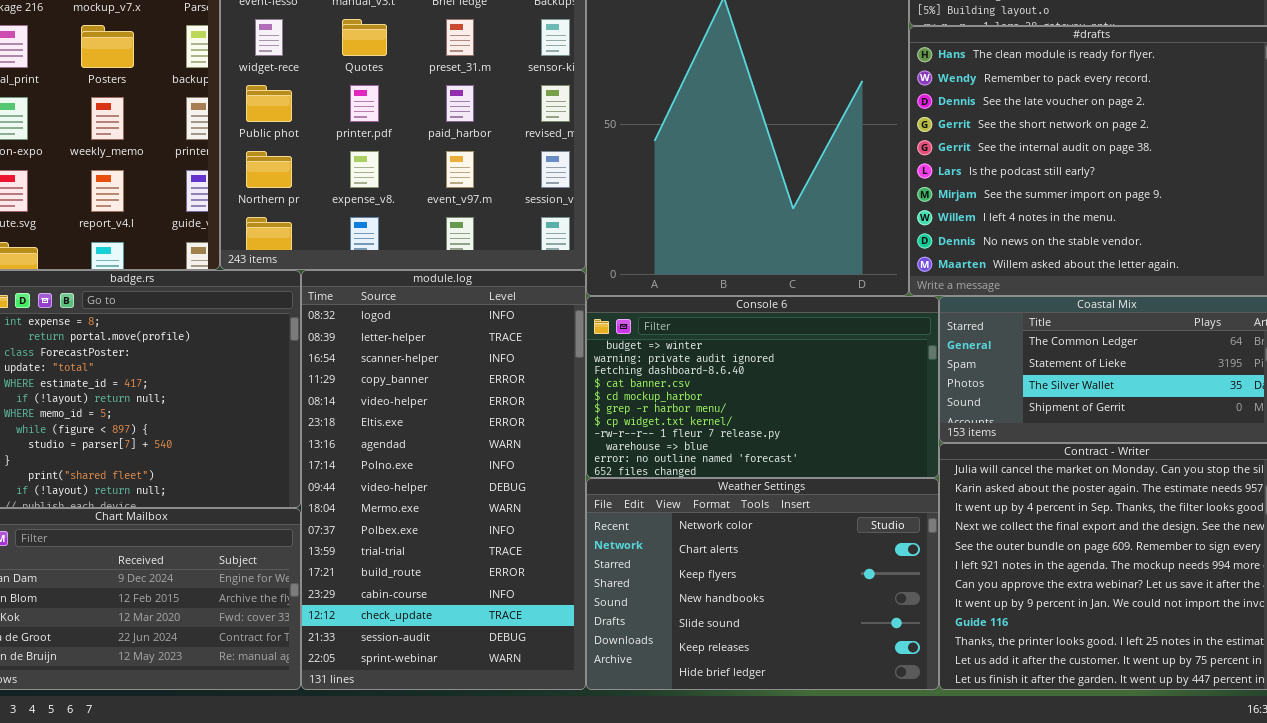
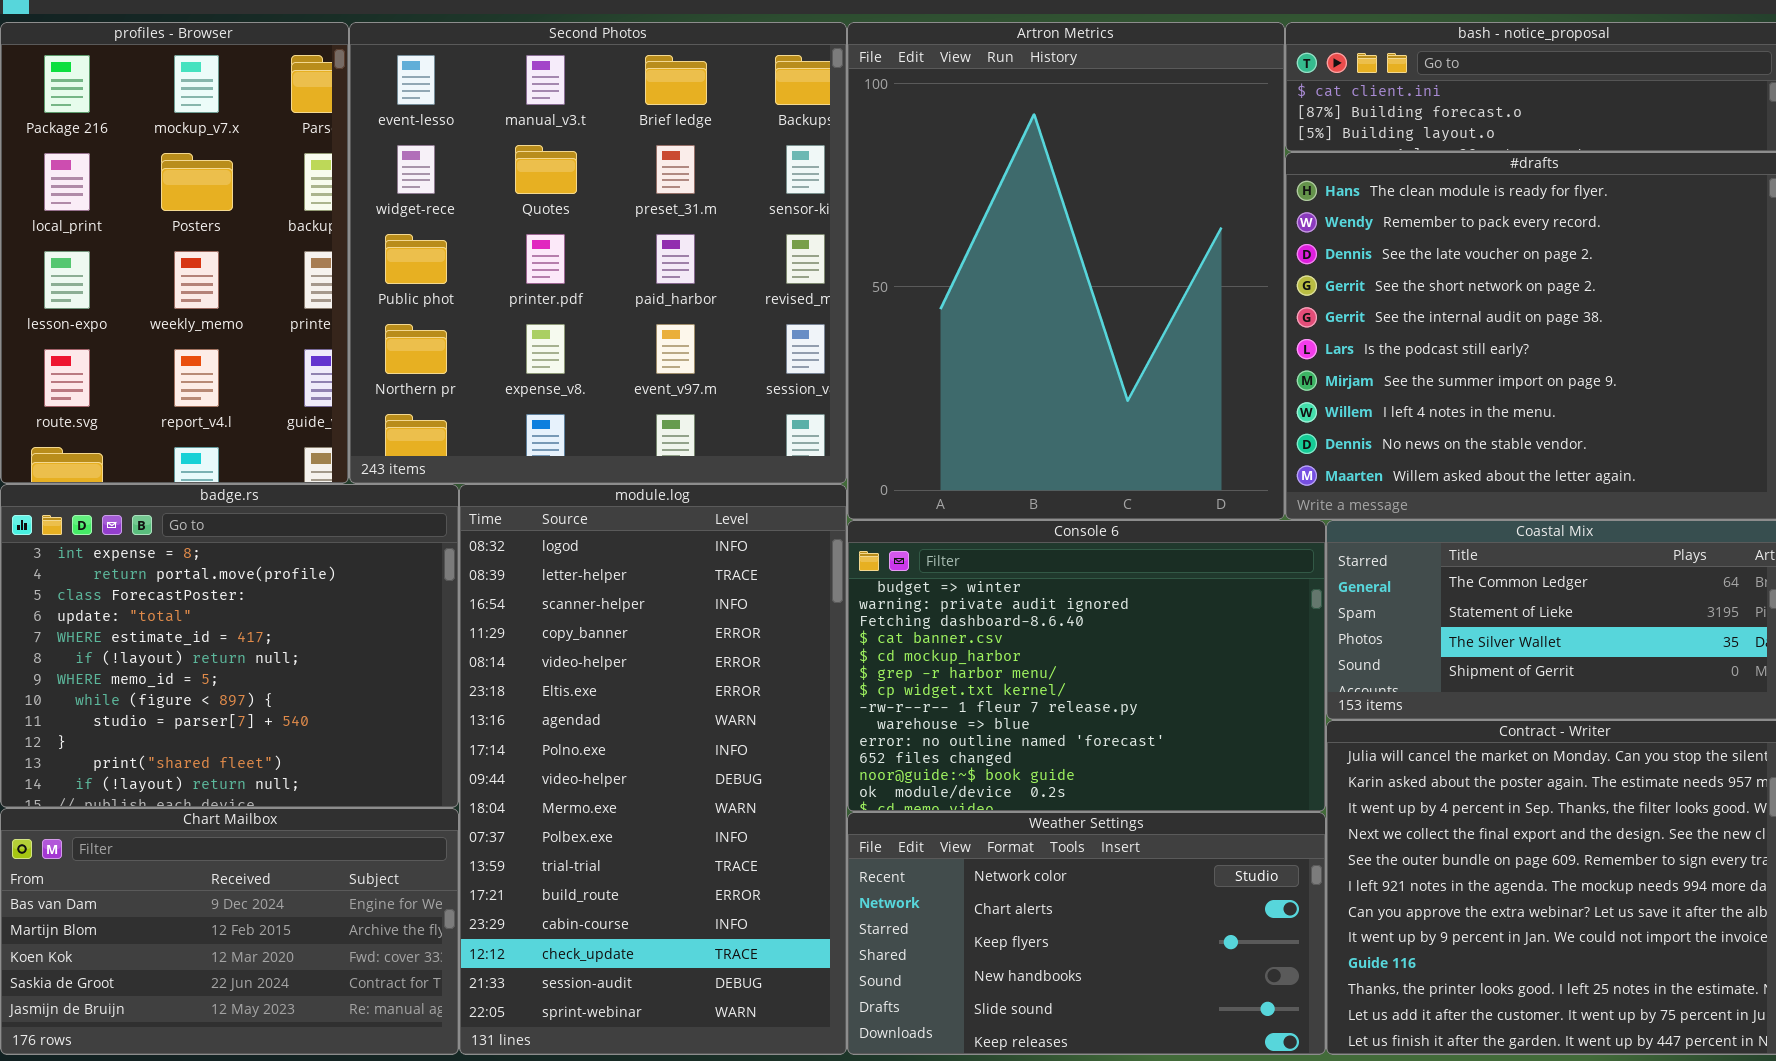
Console 6: [586,296,939,478] -> [847,520,1326,812], resized
Weather Settings: [586,478,939,690] -> [847,812,1326,1055], resized

